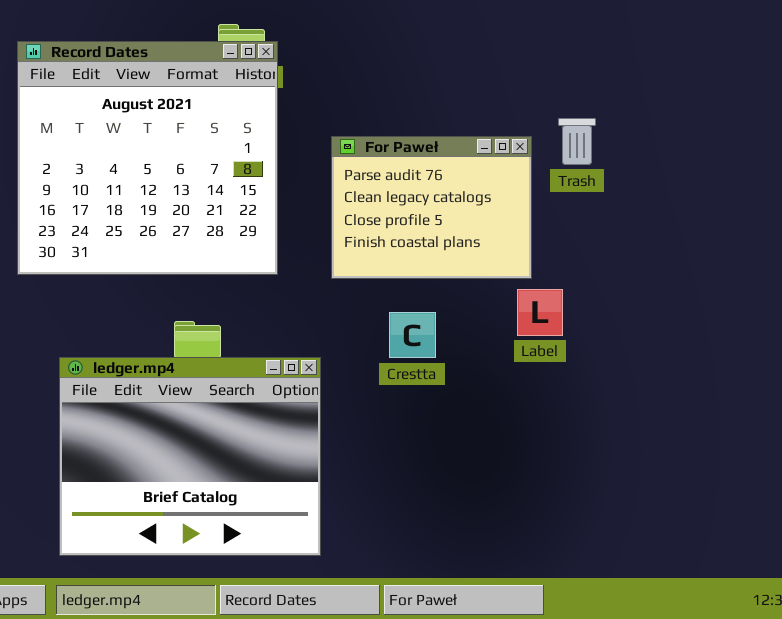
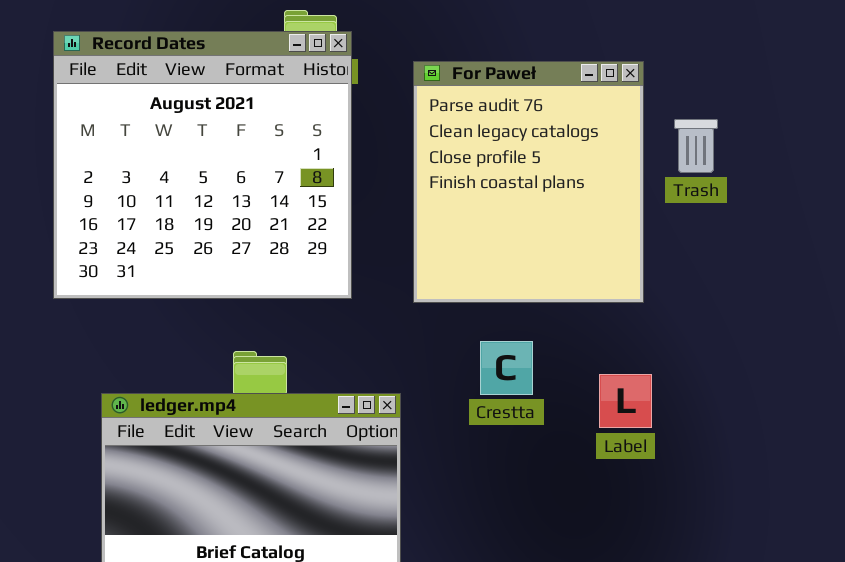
For Paweł: [331,136,532,279] -> [413,61,644,303], resized
Label: [517,289,563,336] -> [599,374,652,428], moved

